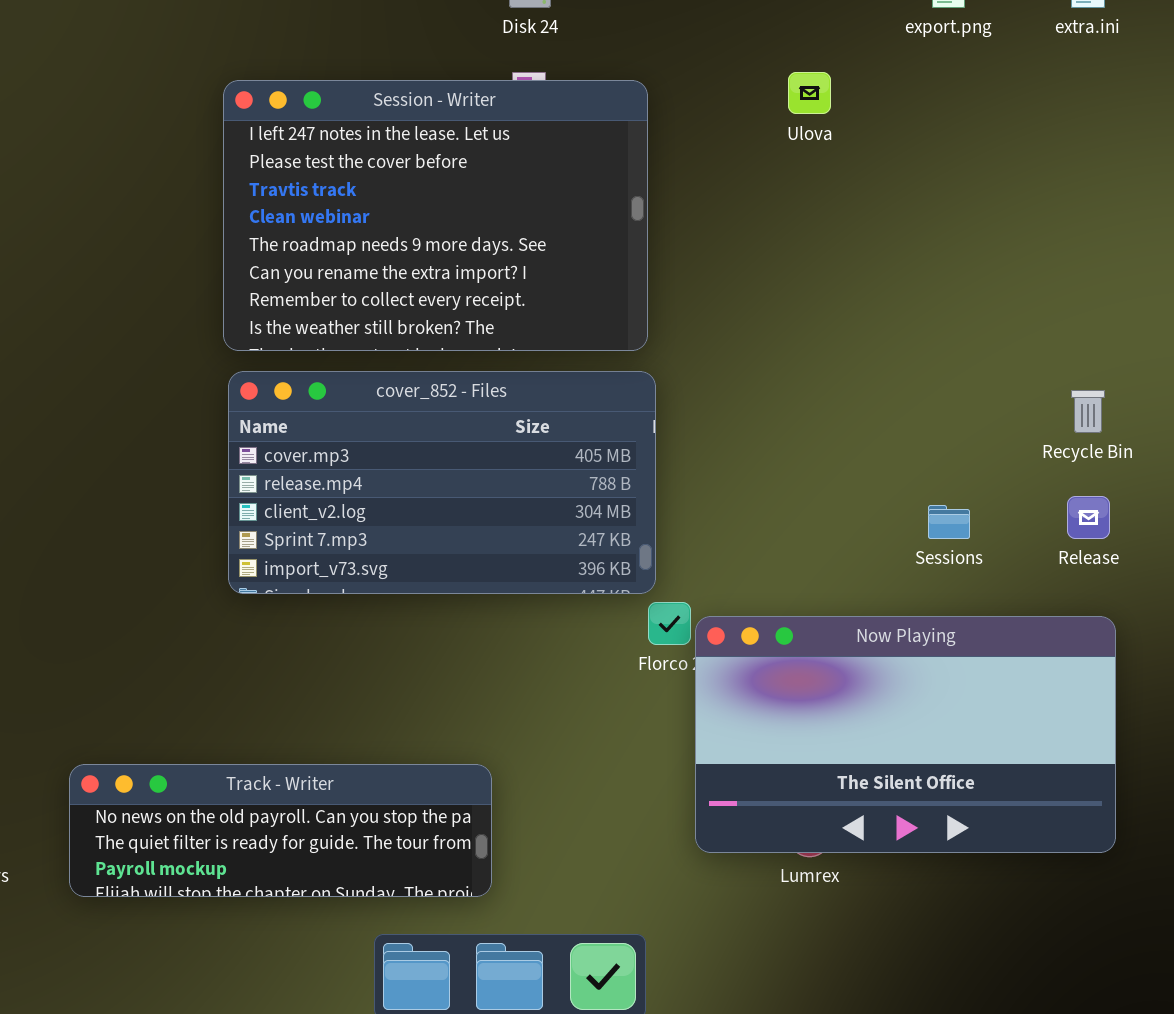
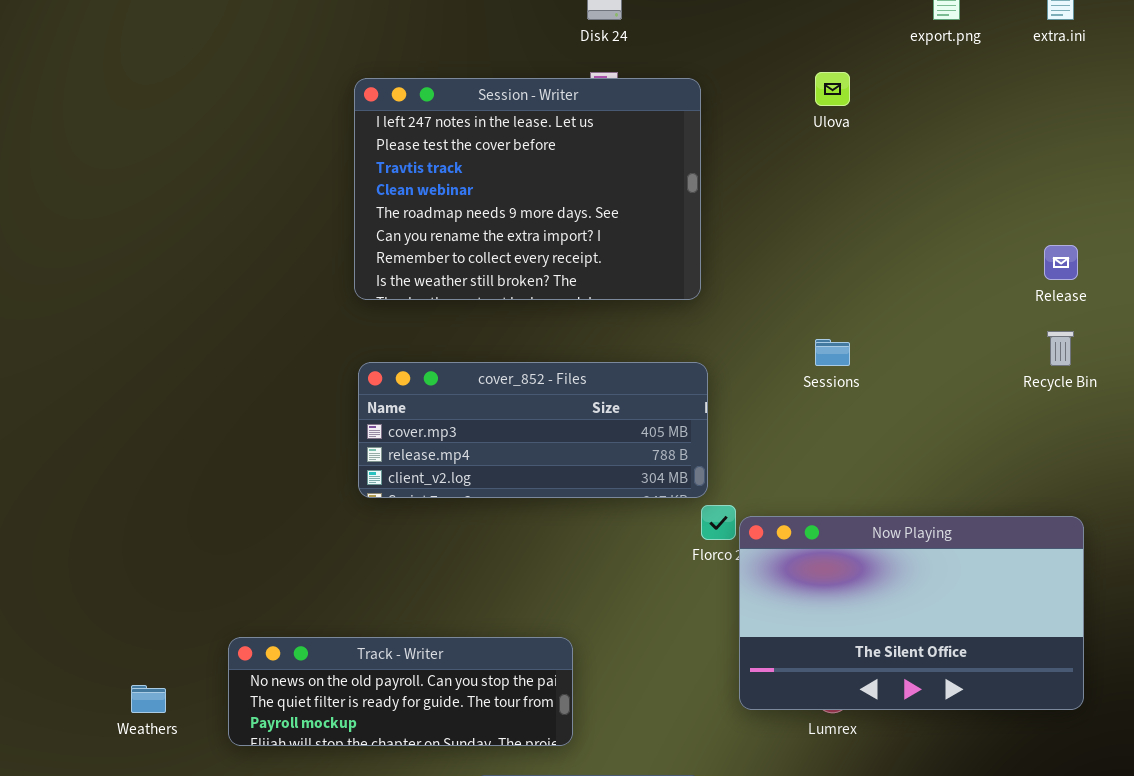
cover_852 - Files: [228,371,656,594] -> [358,362,708,498], resized
Release: [1067,496,1110,539] -> [1044,245,1078,280], moved
Sessions: [928,505,970,539] -> [815,339,850,366], moved

